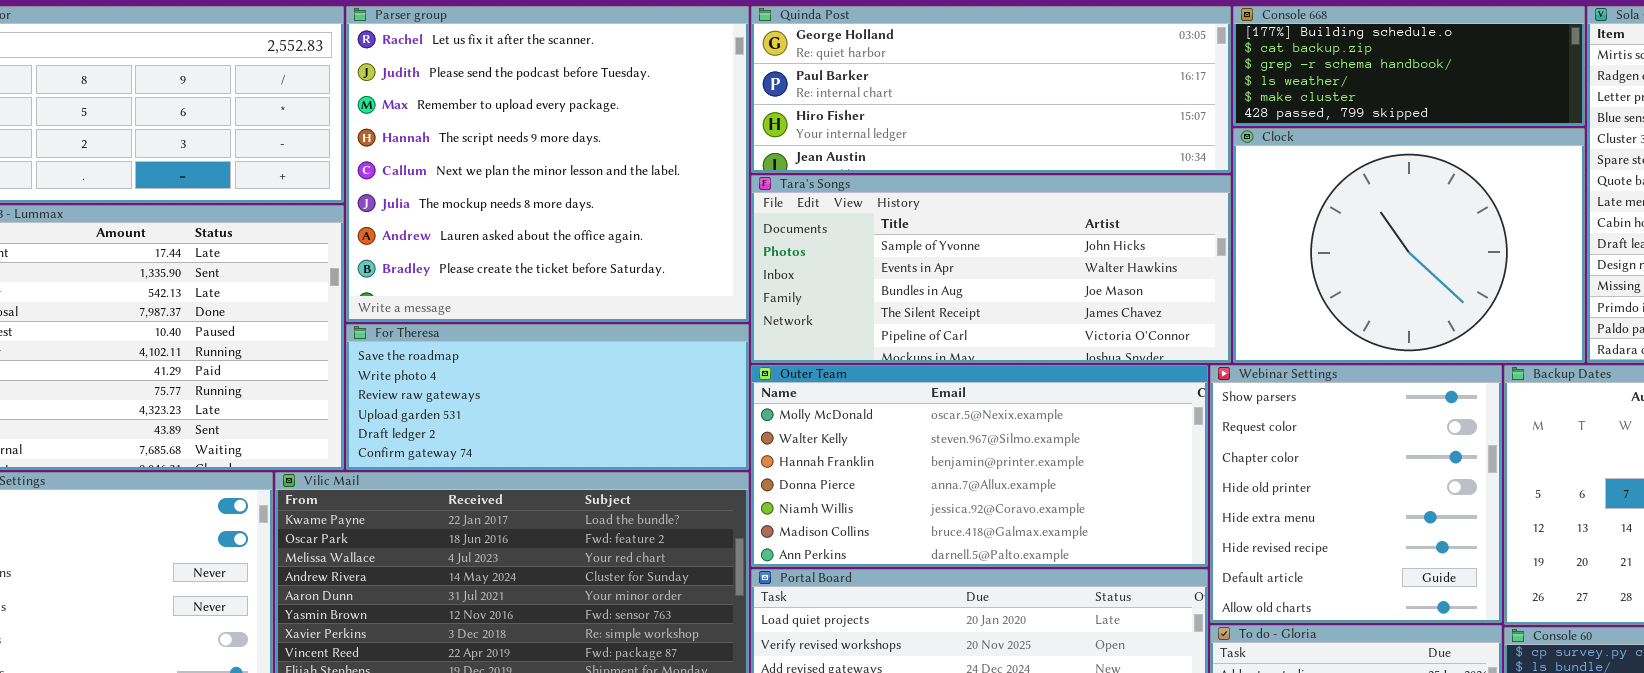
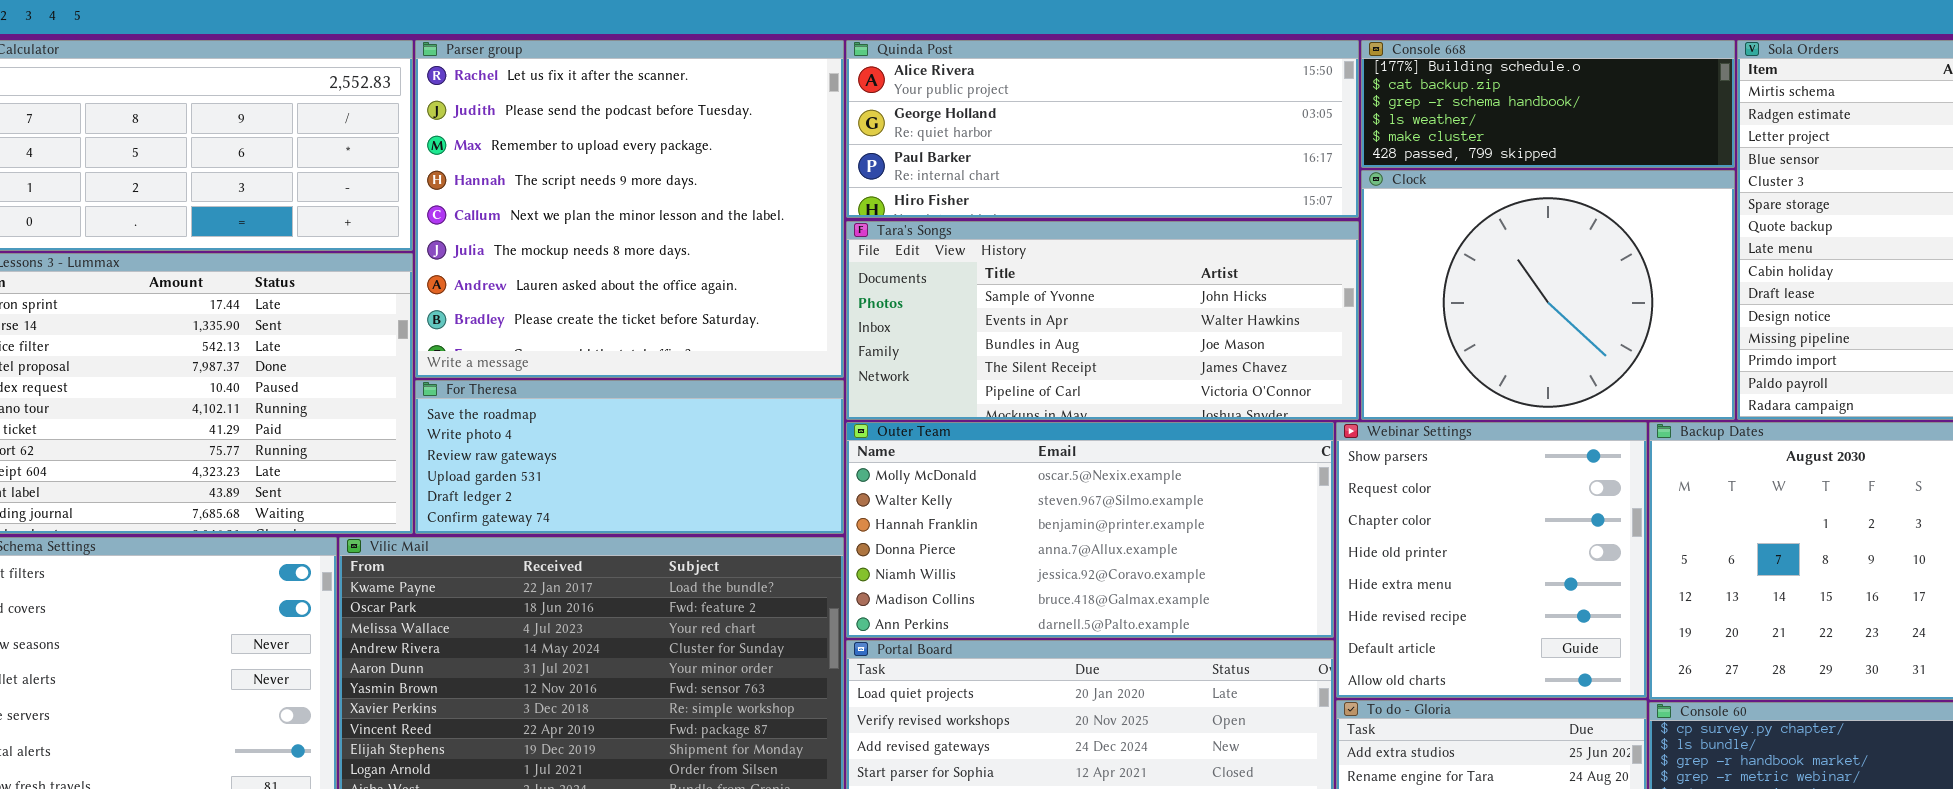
Quinda Post: [751,6,1231,173] -> [846,40,1359,218], scrolled up 1 row

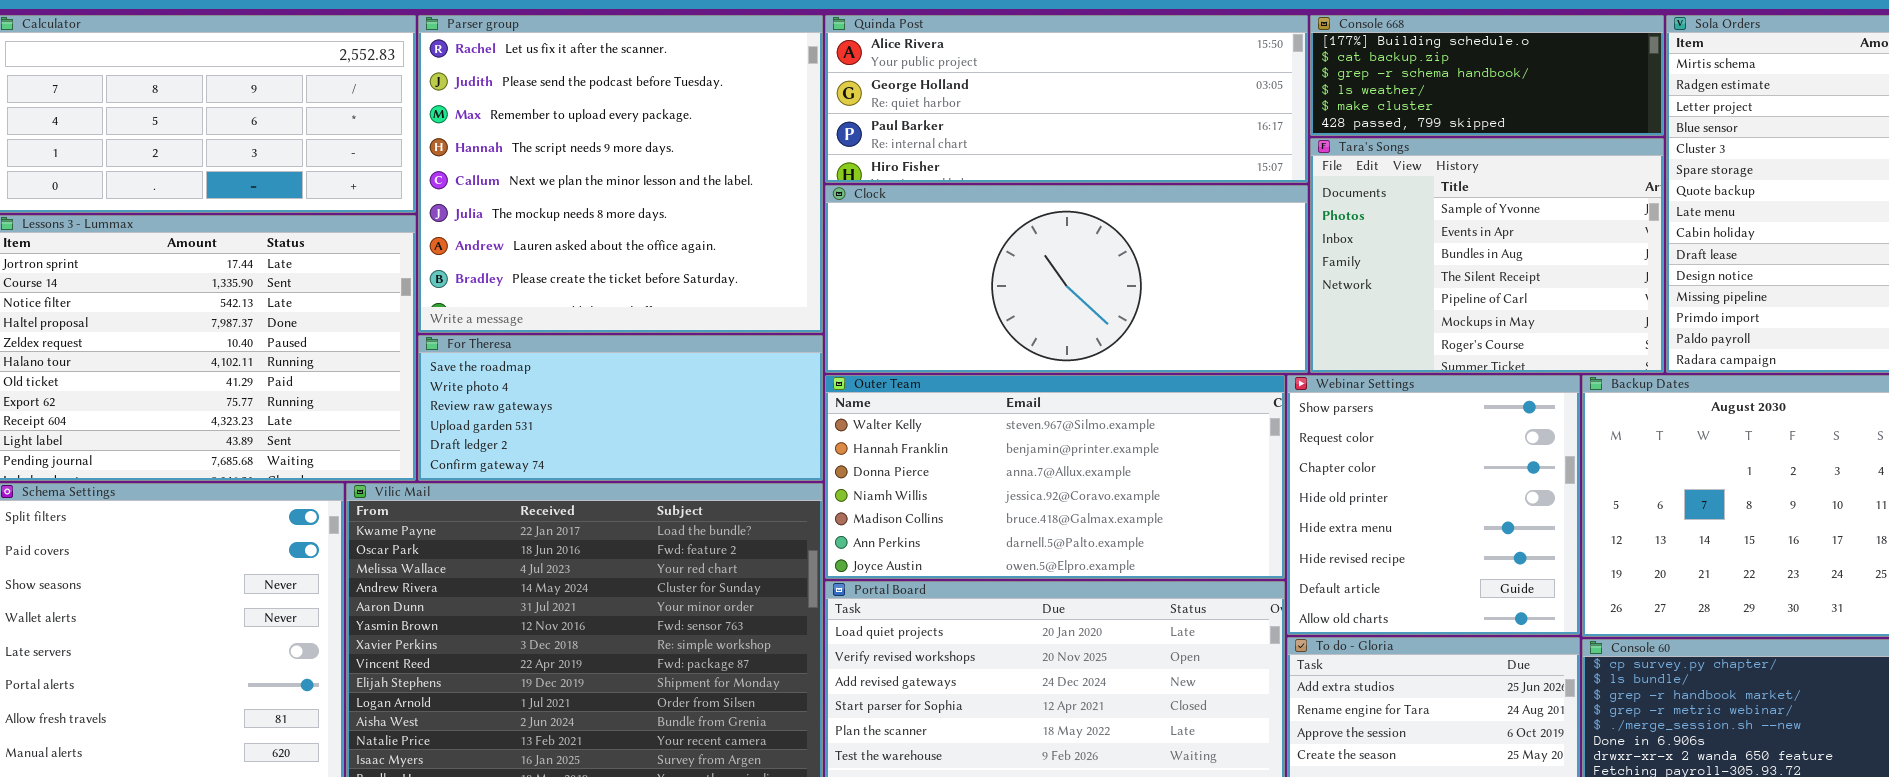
Clock: [1361,170,1735,420] -> [825,185,1308,373], moved, resized
Tara's Songs: [846,221,1359,420] -> [1310,138,1664,373], moved, resized
Outer Team: [846,422,1334,638] -> [825,375,1285,579], scrolled down 1 row

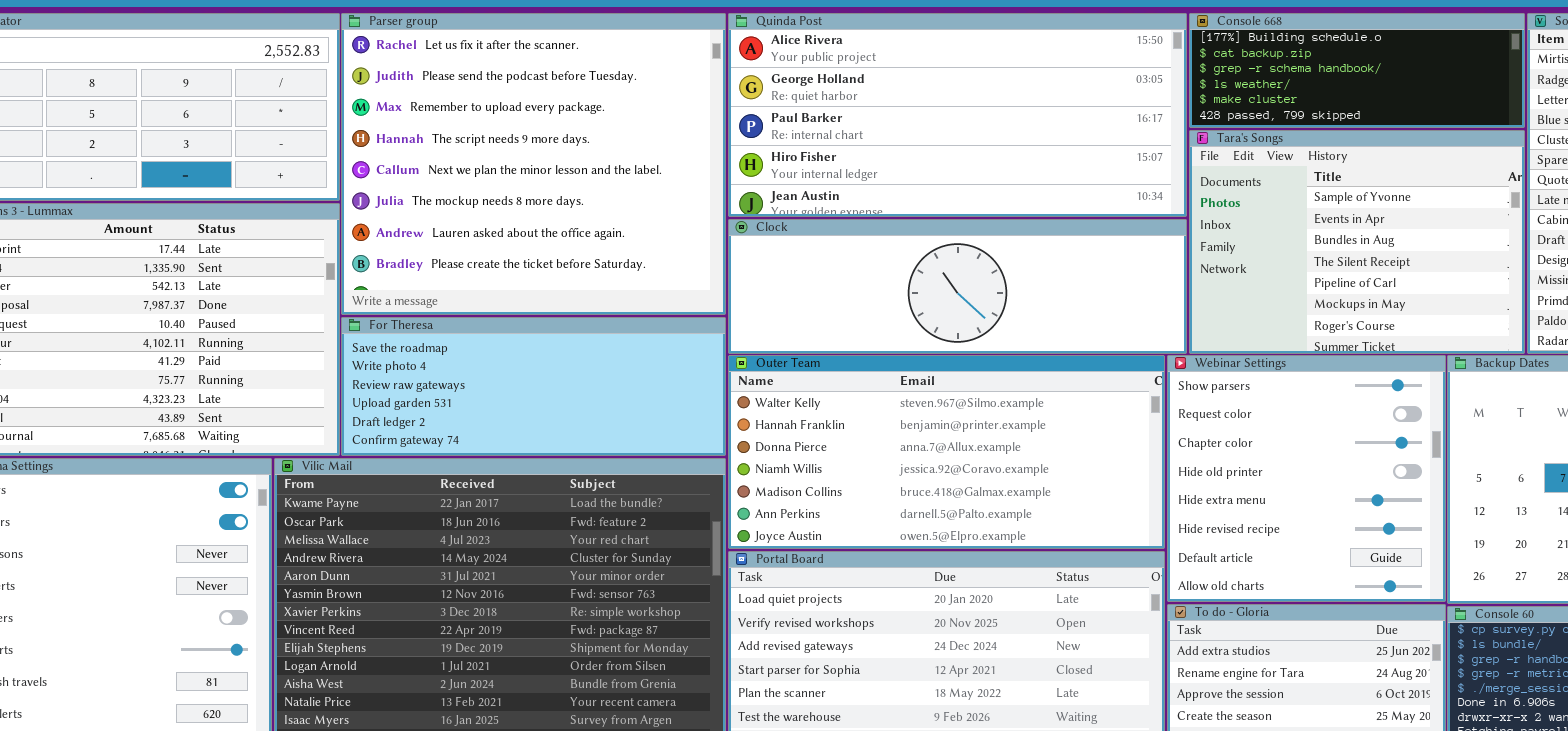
Quinda Post: [825,15,1308,183] -> [728,13,1187,217], resized
Clock: [825,185,1308,373] -> [728,219,1187,354], resized

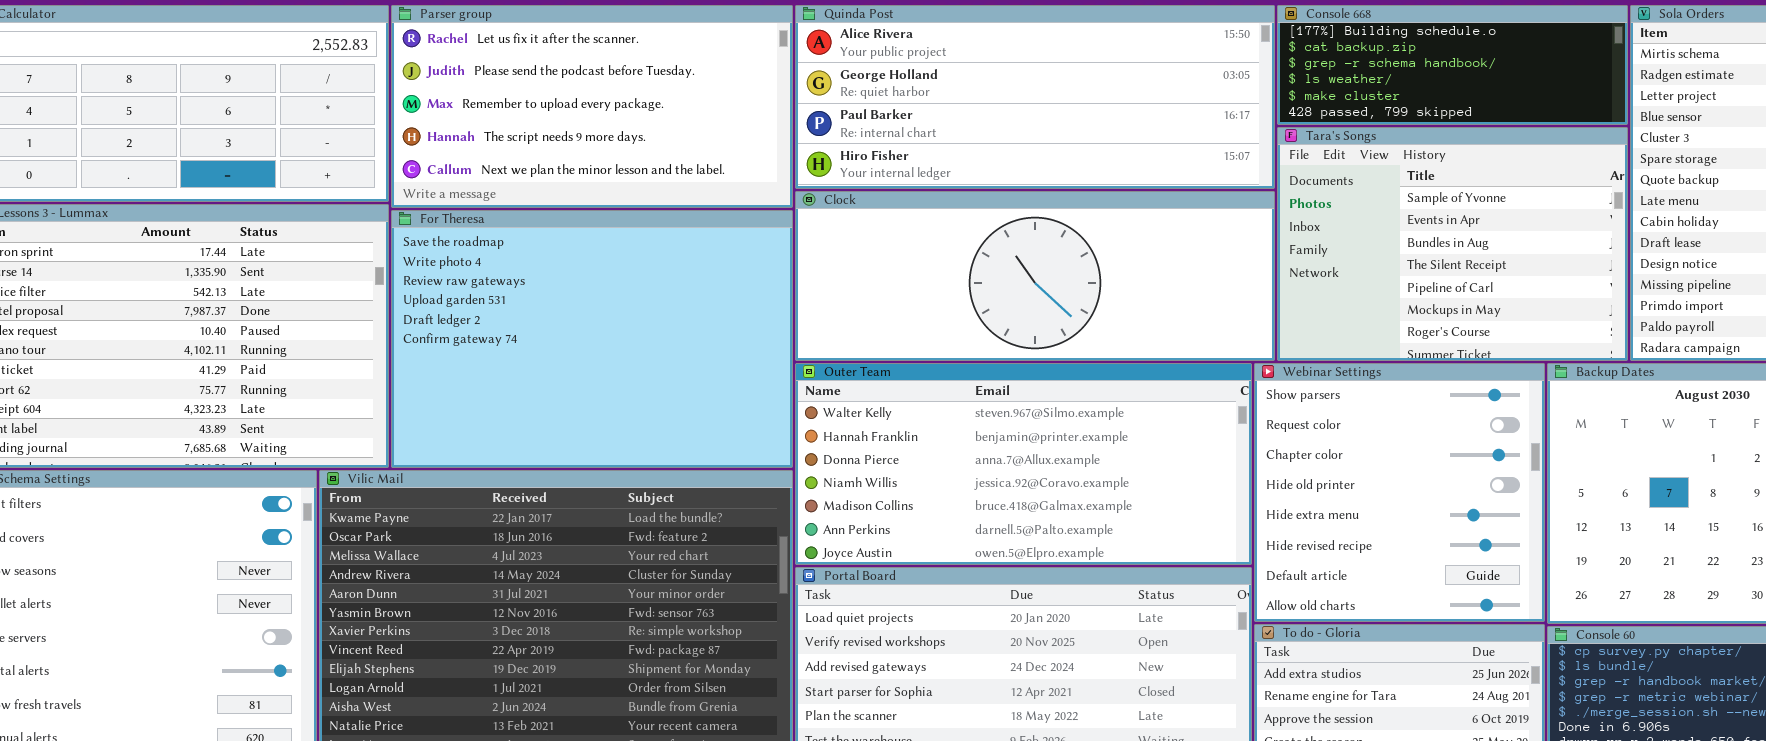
Parser group: [341,13,726,315] -> [391,5,793,208], resized
Quinda Post: [728,13,1187,217] -> [795,5,1275,189], resized
Clock: [728,219,1187,354] -> [795,191,1275,361], resized
For Theresa: [341,317,726,456] -> [391,210,793,468], resized

